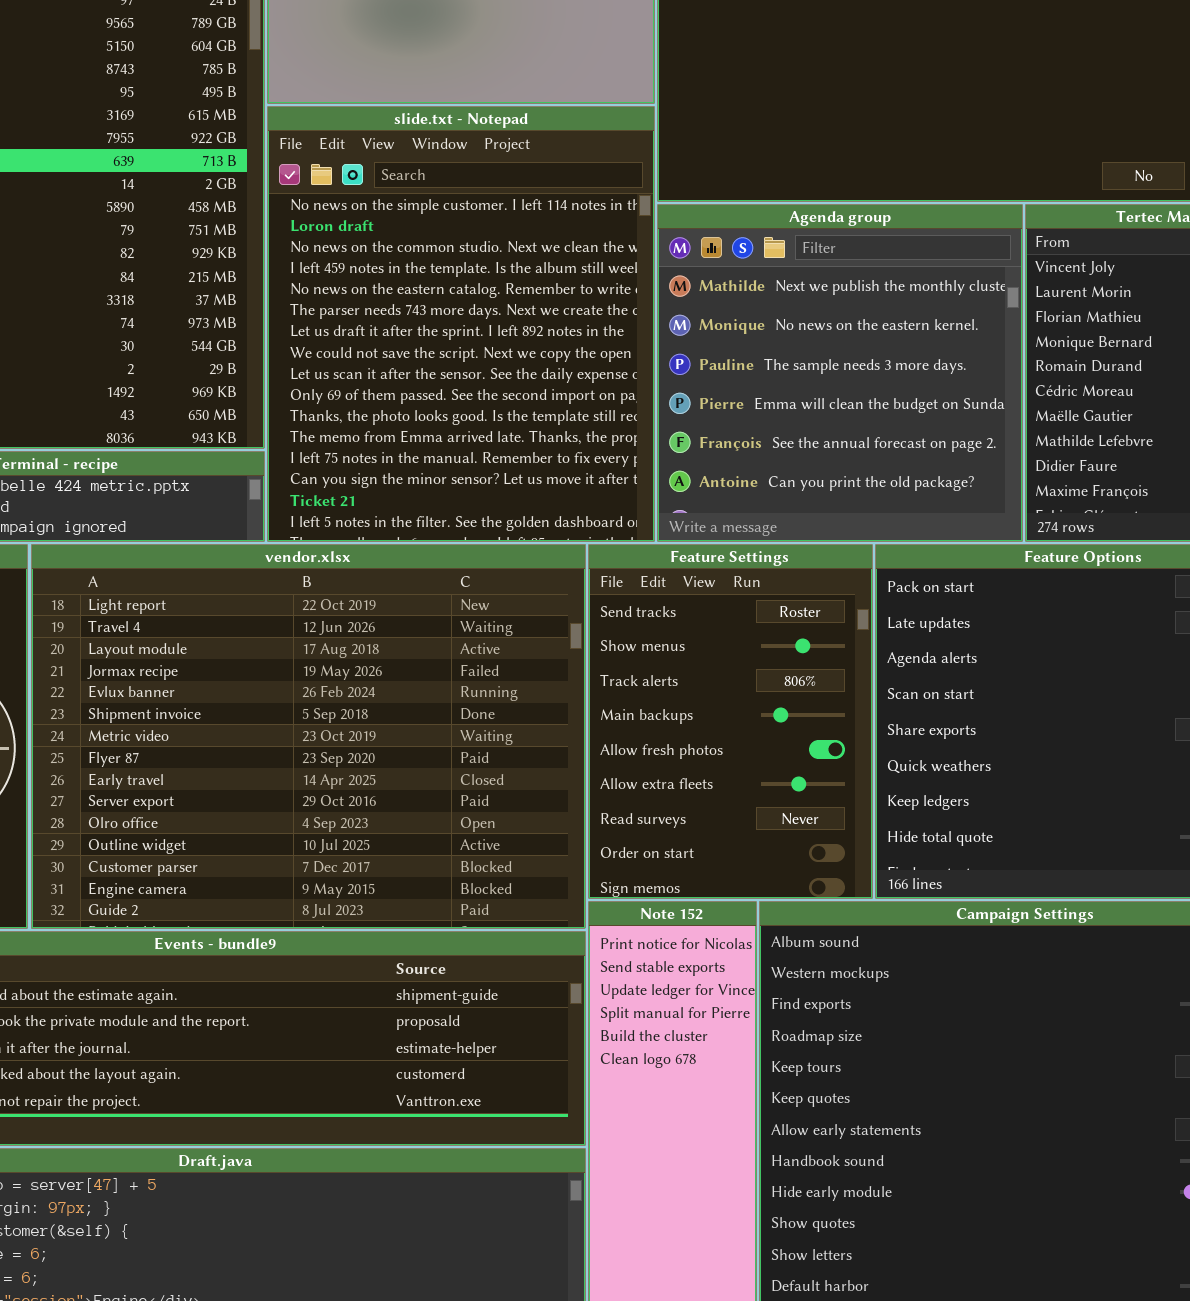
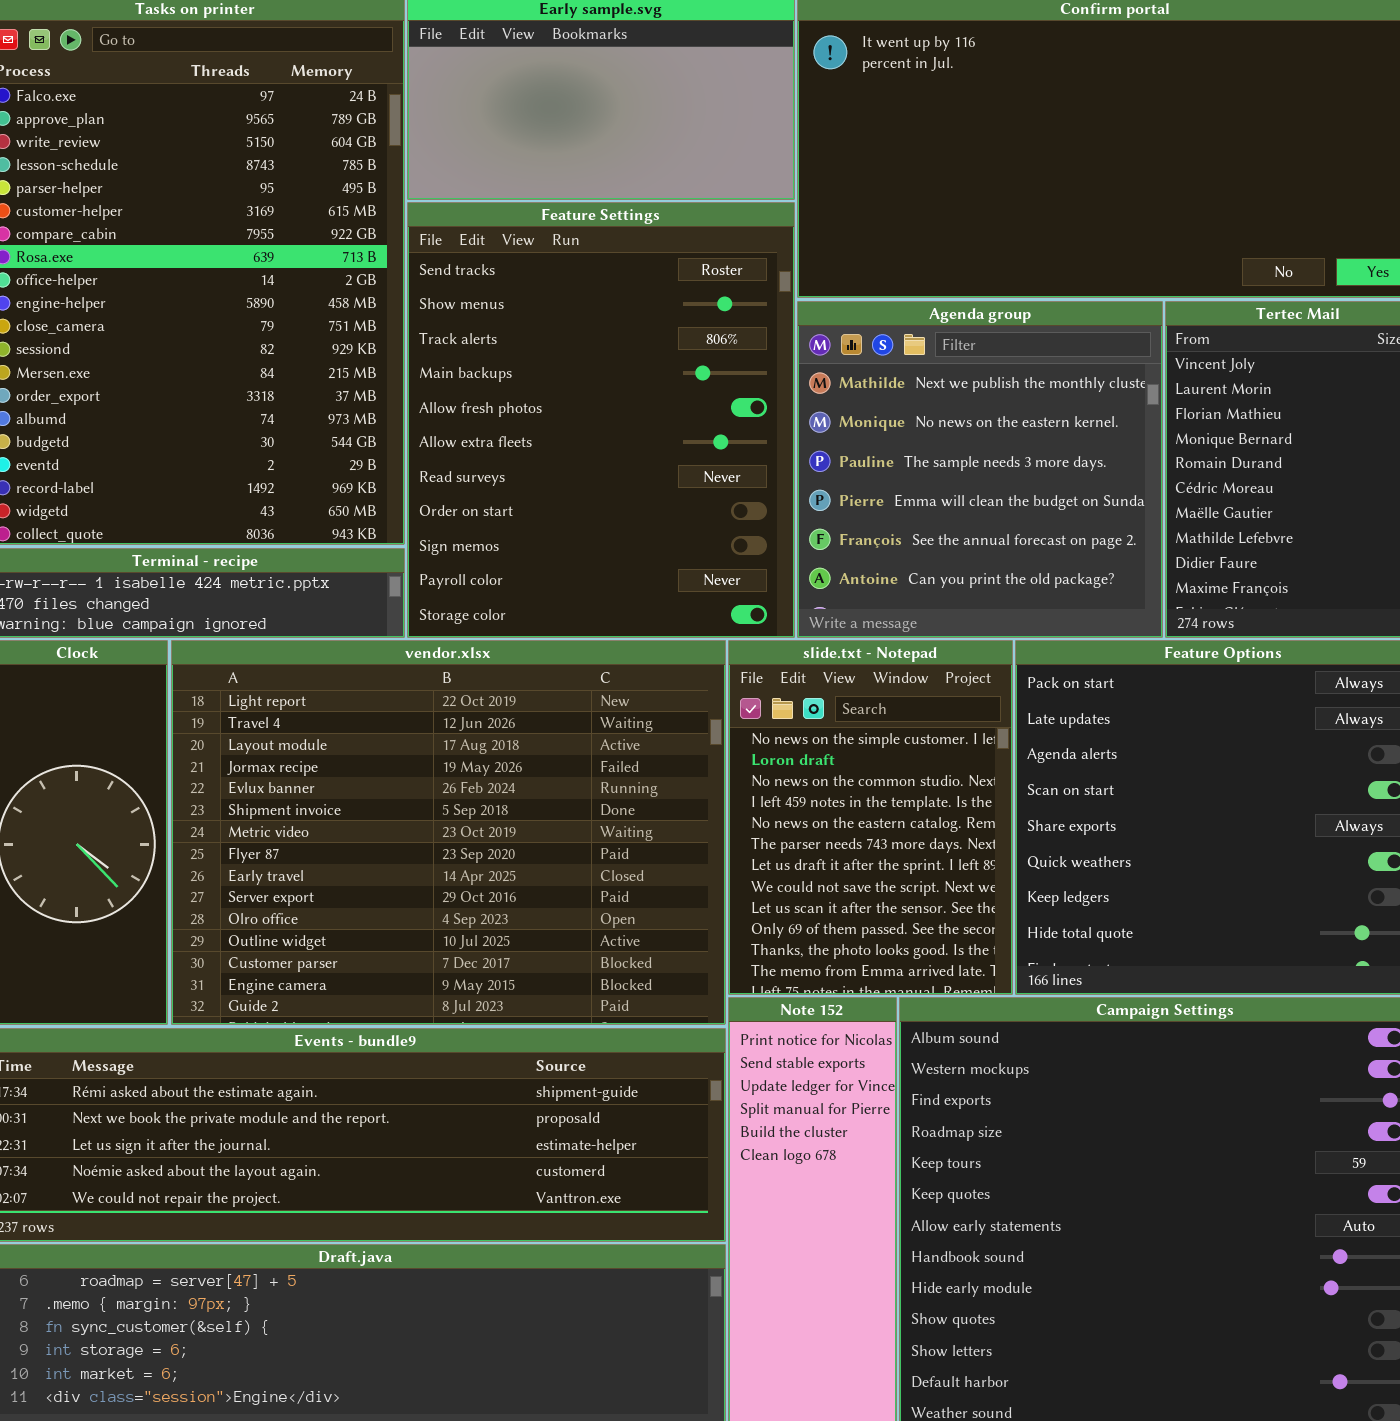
slide.txt - Notepad: [267,106,655,542] -> [728,640,1013,995], moved, resized
Feature Settings: [588,544,873,899] -> [407,202,795,638], moved, resized

